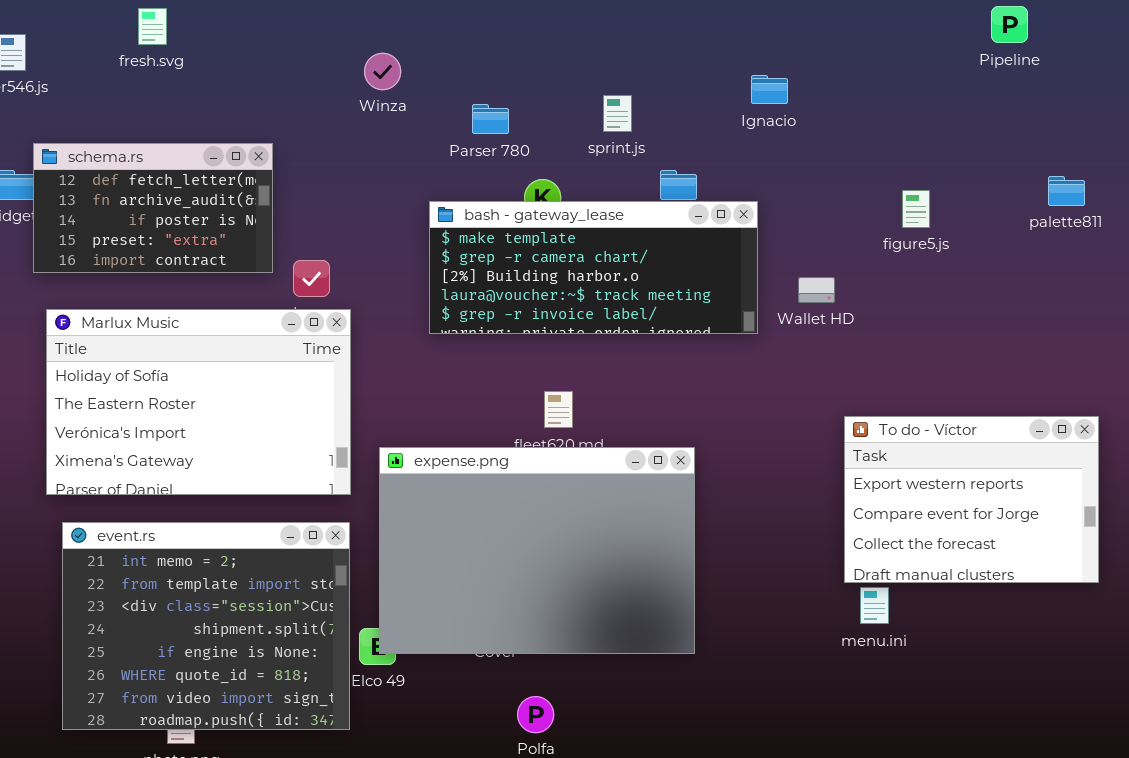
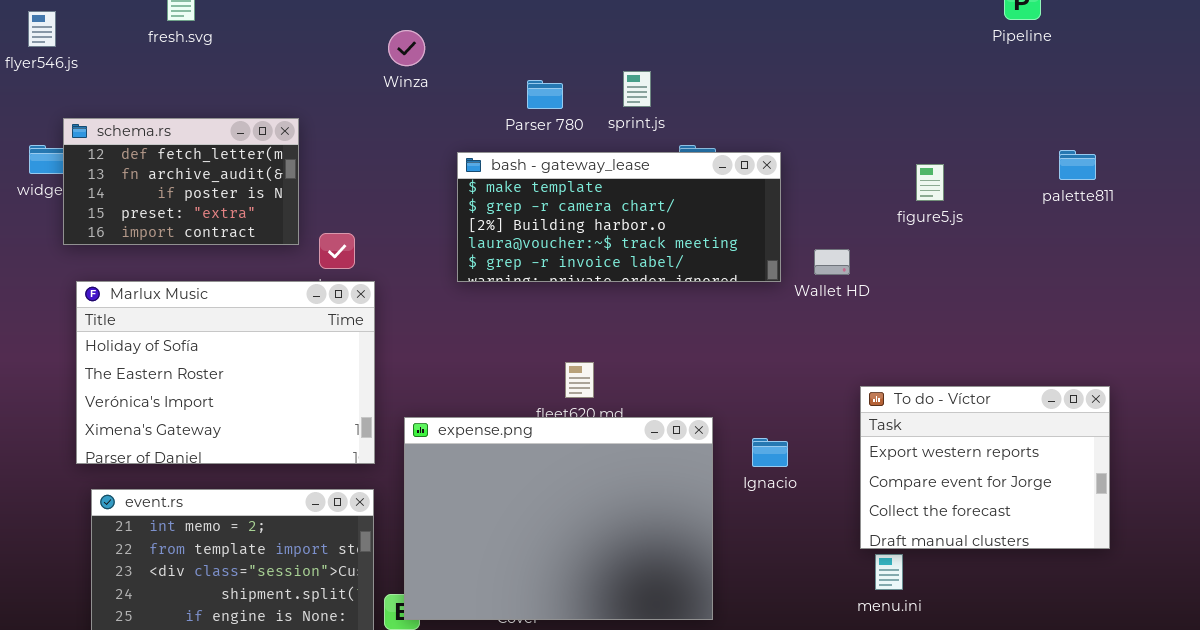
Ignacio: [751,75,788,104] -> [752,438,788,467], moved
Parser 780: [472,104,509,134] -> [527,80,563,109], moved
bash - gateway_lease: [429,201,758,334] -> [457,152,781,282], moved

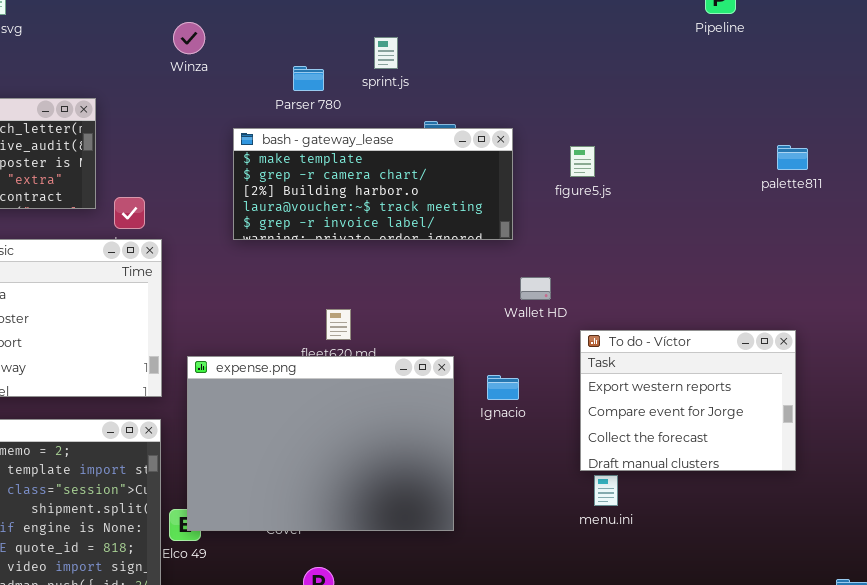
sprint.js: [623,71,651,107] -> [374,37,398,69], moved
palette811: [1059,150,1096,180] -> [777,145,808,170], moved
figure5.js: [916,164,944,201] -> [570,146,595,177], moved
Wallet HD: [814,249,850,275] -> [520,277,551,300], moved

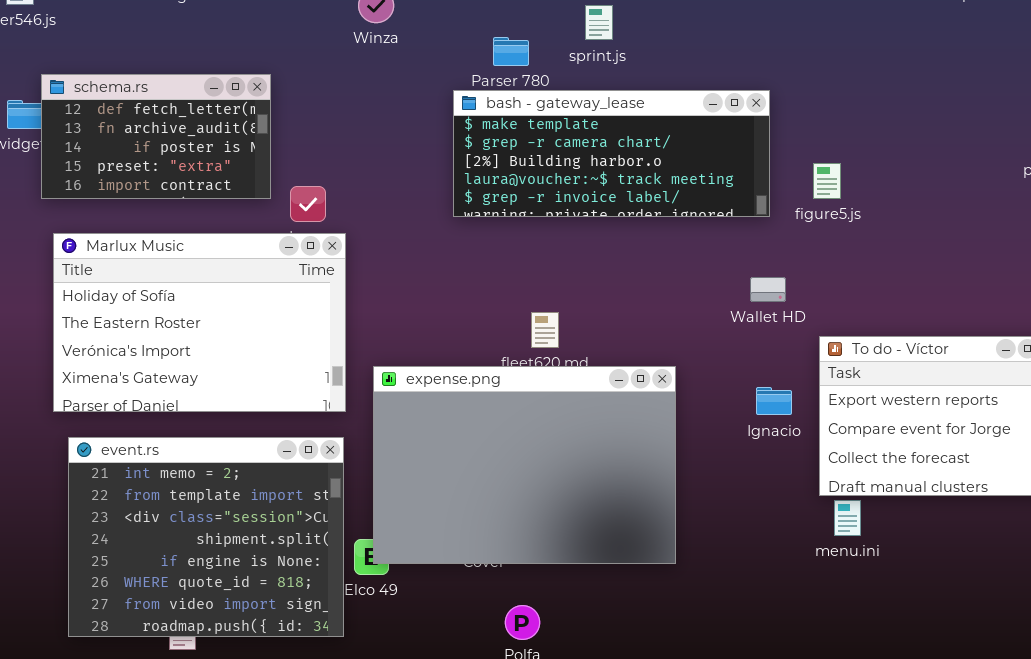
bash - gateway_lease: [233,128,513,240] -> [453,90,770,217], moved
figure5.js: [570,146,595,177] -> [813,163,841,199], moved
Ignacio: [487,375,519,400] -> [756,387,792,415], moved

